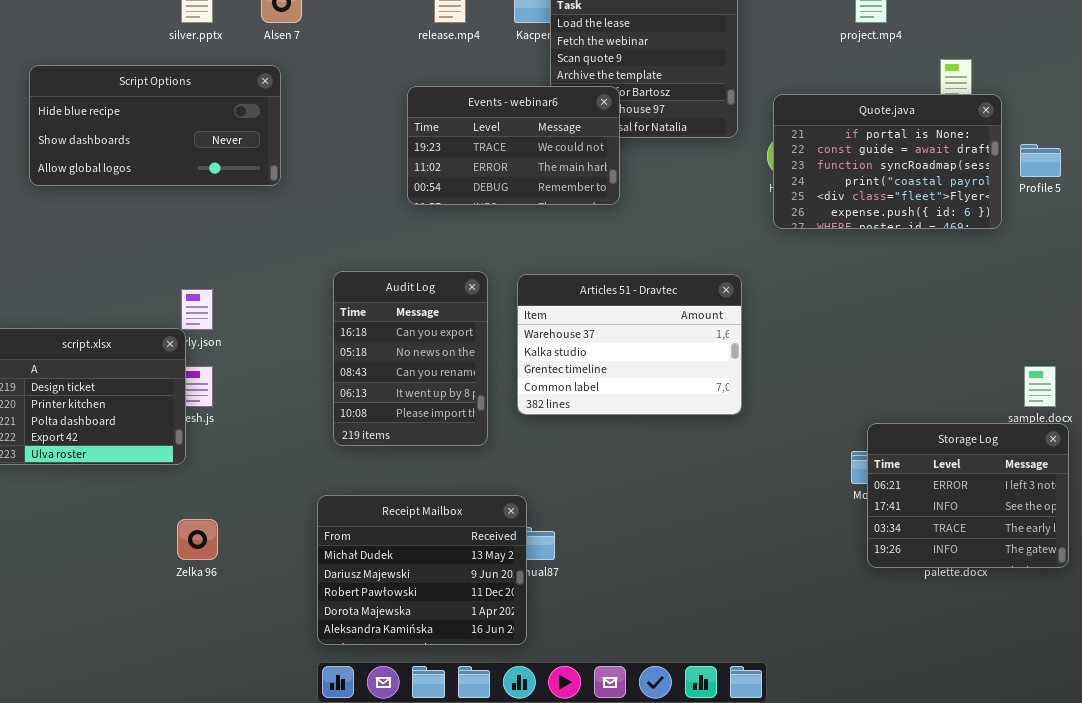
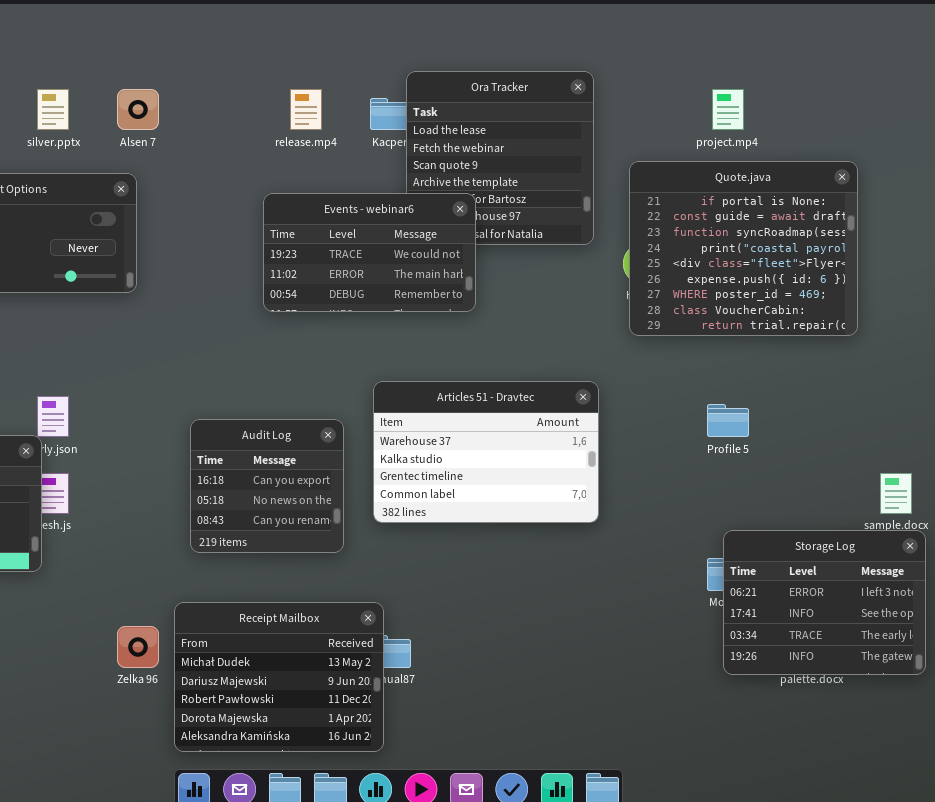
Quote.java: [773,94,1002,229] -> [629,161,858,336], resized
Profile 5: [1020,144,1061,177] -> [707,404,749,437], moved
Audit Log: [333,271,488,446] -> [190,419,344,553], resized
Zelka 96: [177,519,218,560] -> [117,626,159,668], moved

